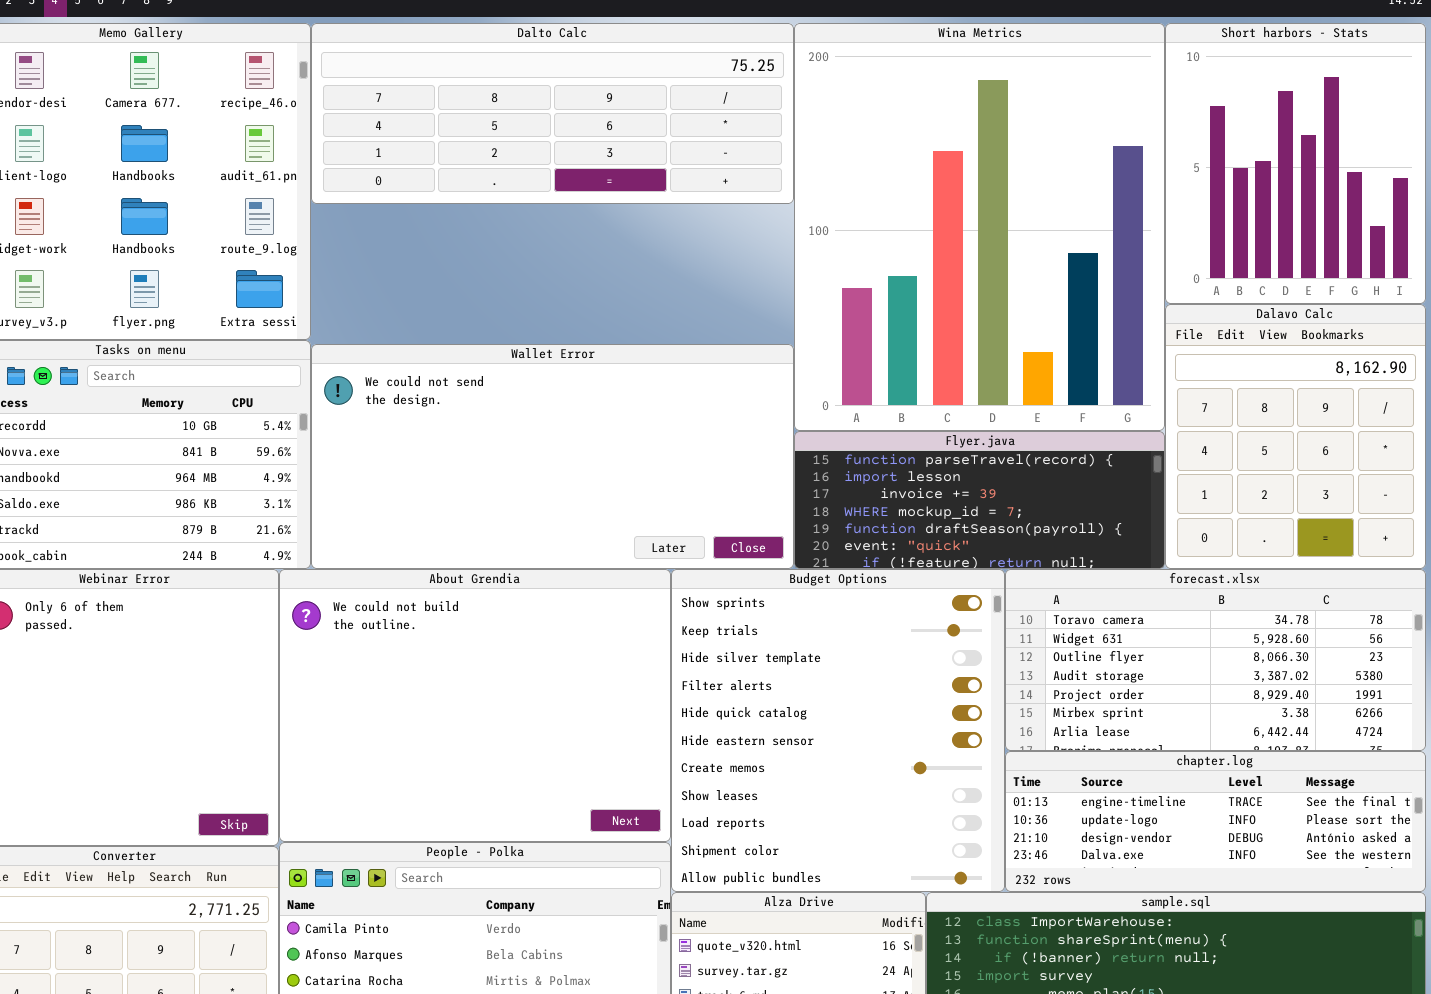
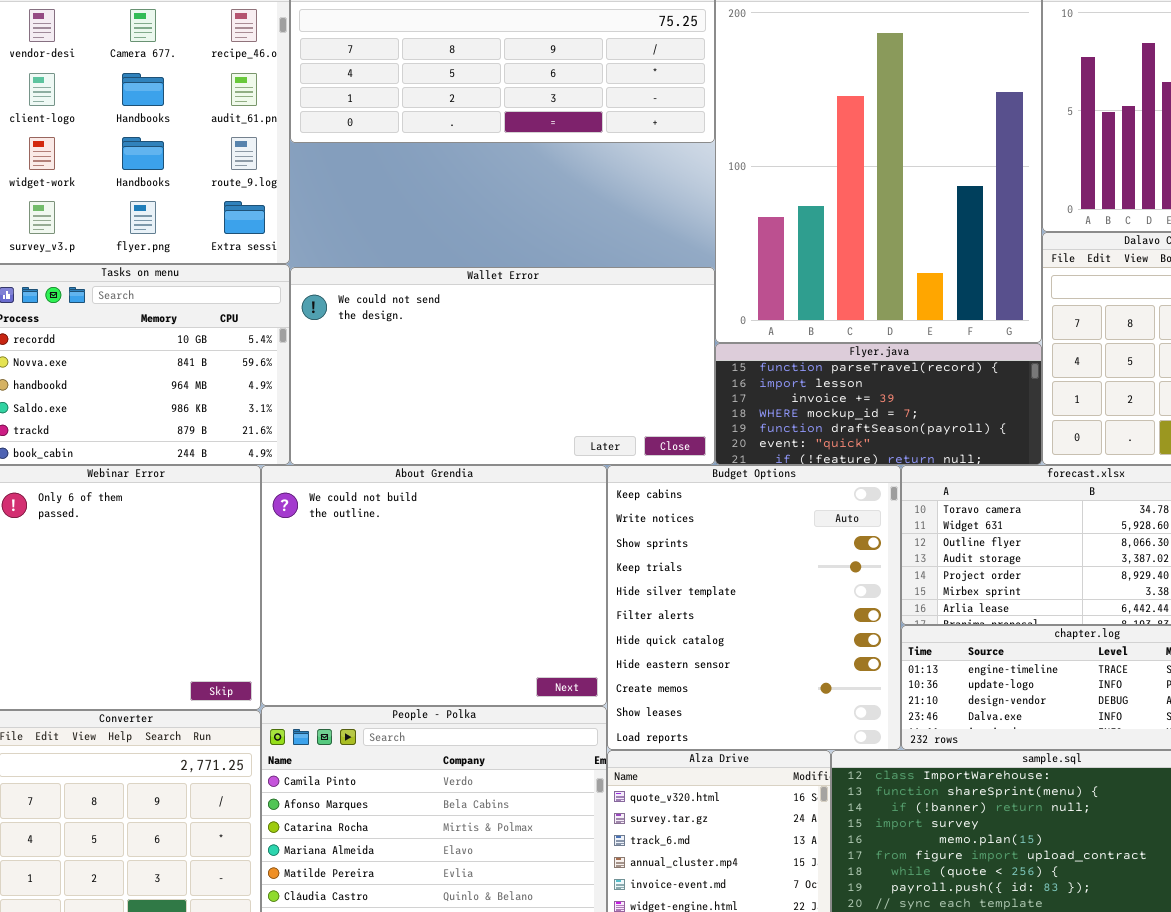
Budget Options: [671,569,1005,892] -> [607,465,901,750], scrolled up 2 rows

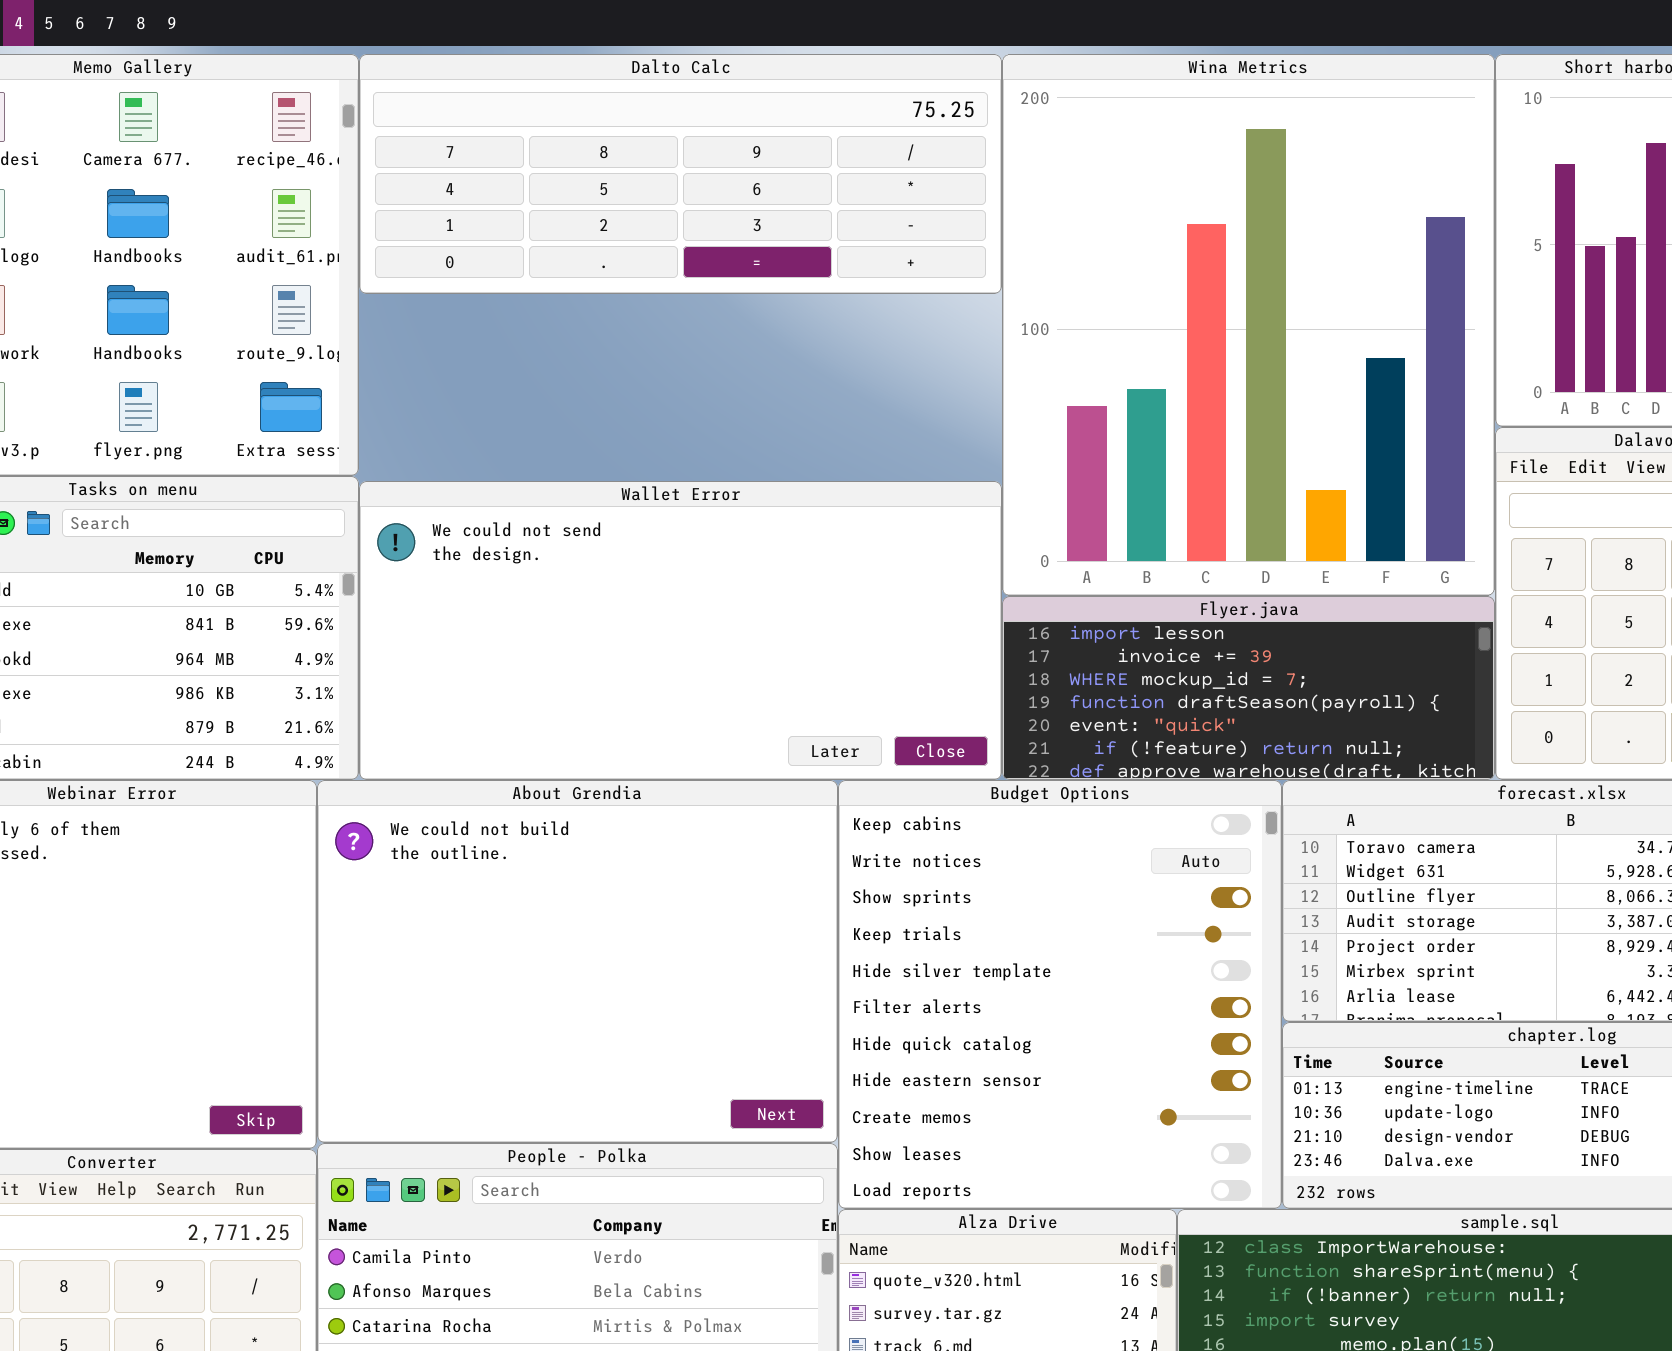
Flyer.java: [715,343,1042,465] -> [1002,596,1495,780], scrolled down 1 row

